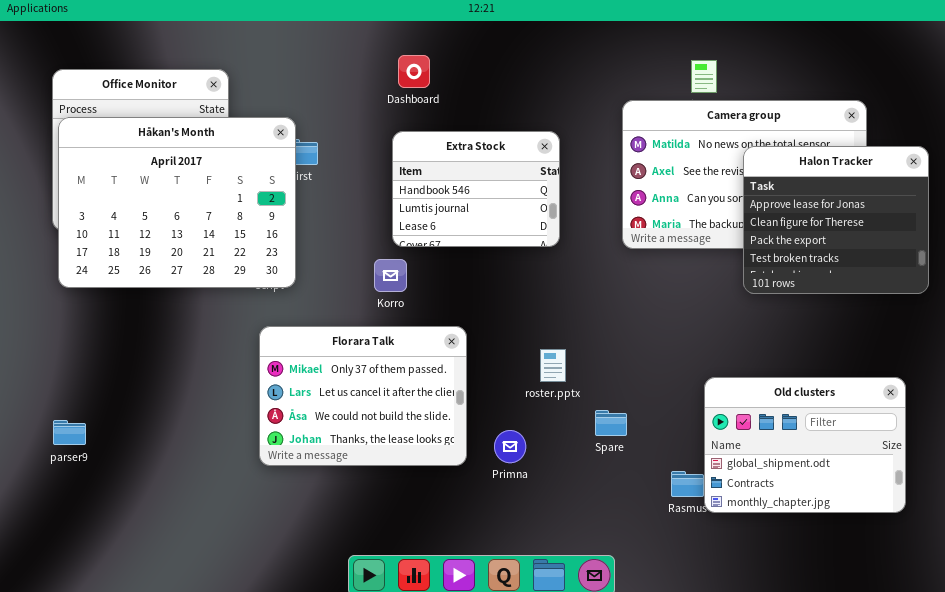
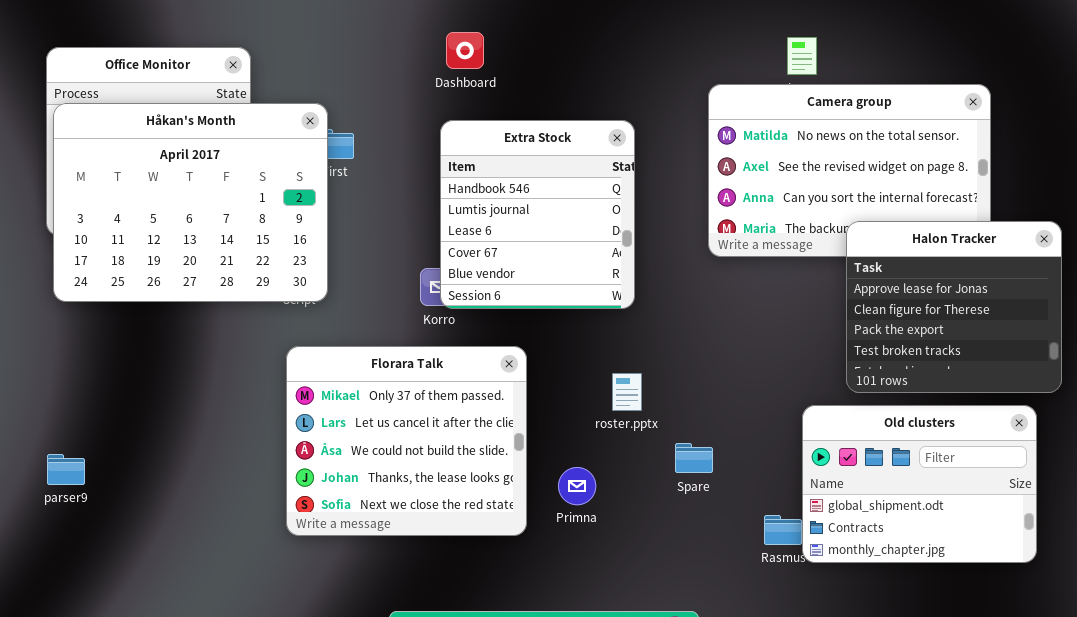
Extra Stock: [392,131,560,247] -> [440,120,635,309], resized
Halon Tracker: [743,146,929,294] -> [846,221,1062,393], moved
Florara Talk: [259,326,467,466] -> [286,346,527,536], resized

